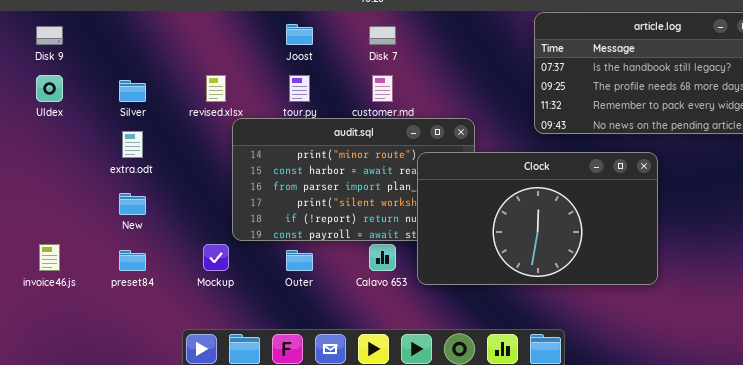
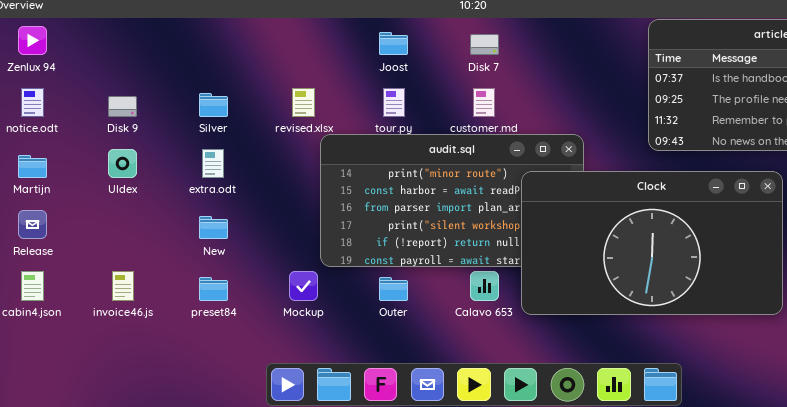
Disk 9: [36,26,63,45] -> [108,96,137,117], moved
Uldex: [36,75,63,102] -> [108,149,137,178], moved

